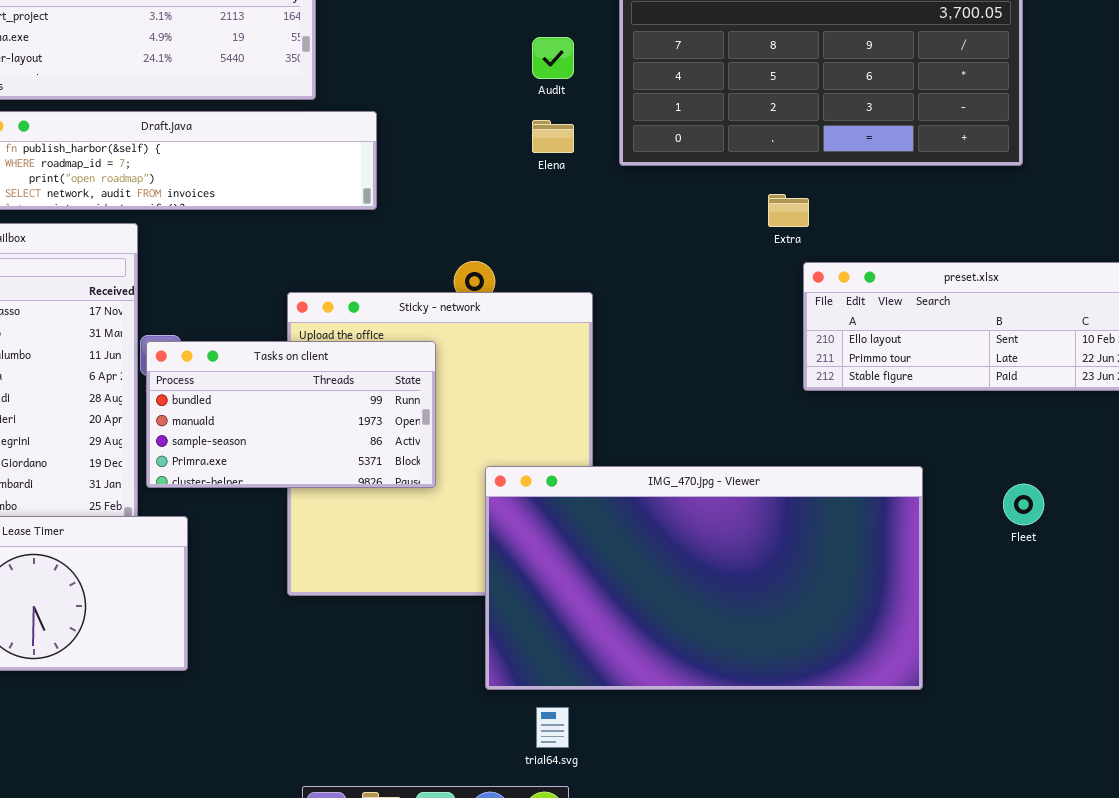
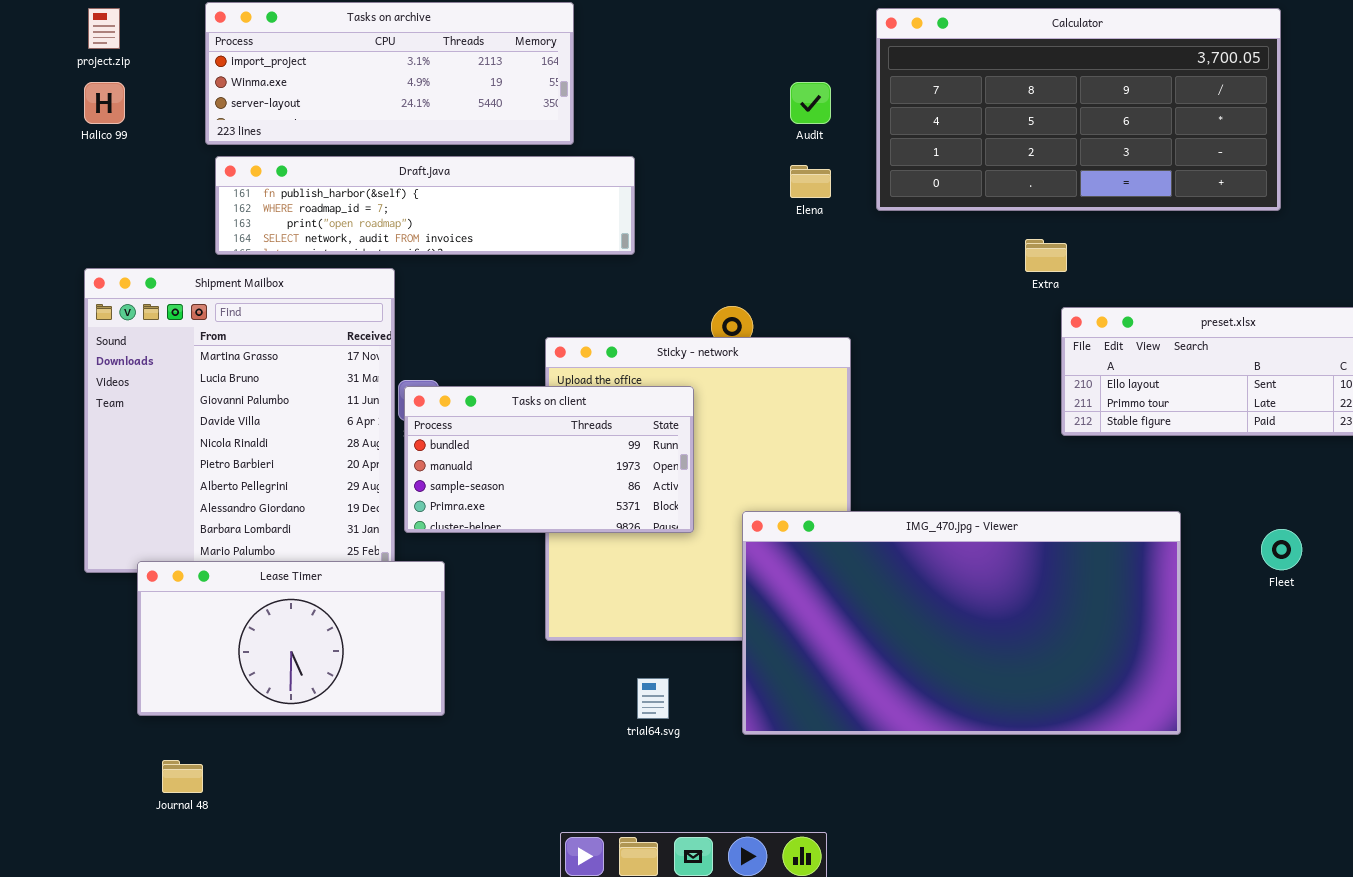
trial64.svg: [536,707,569,748] -> [637,678,669,719], moved

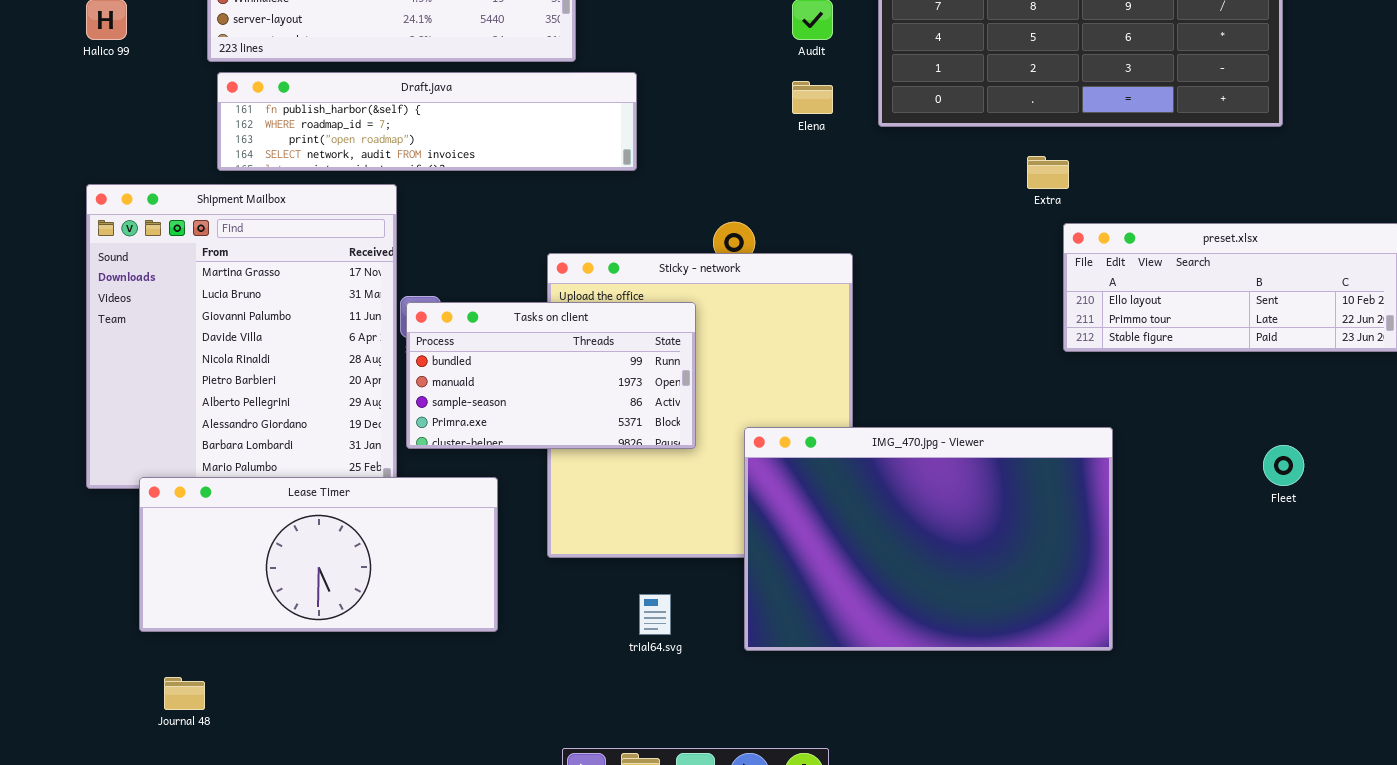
IMG_470.jpg - Viewer: [742,511,1181,735] -> [744,427,1113,651], resized
Lease Timer: [137,561,445,716] -> [139,477,498,632], resized

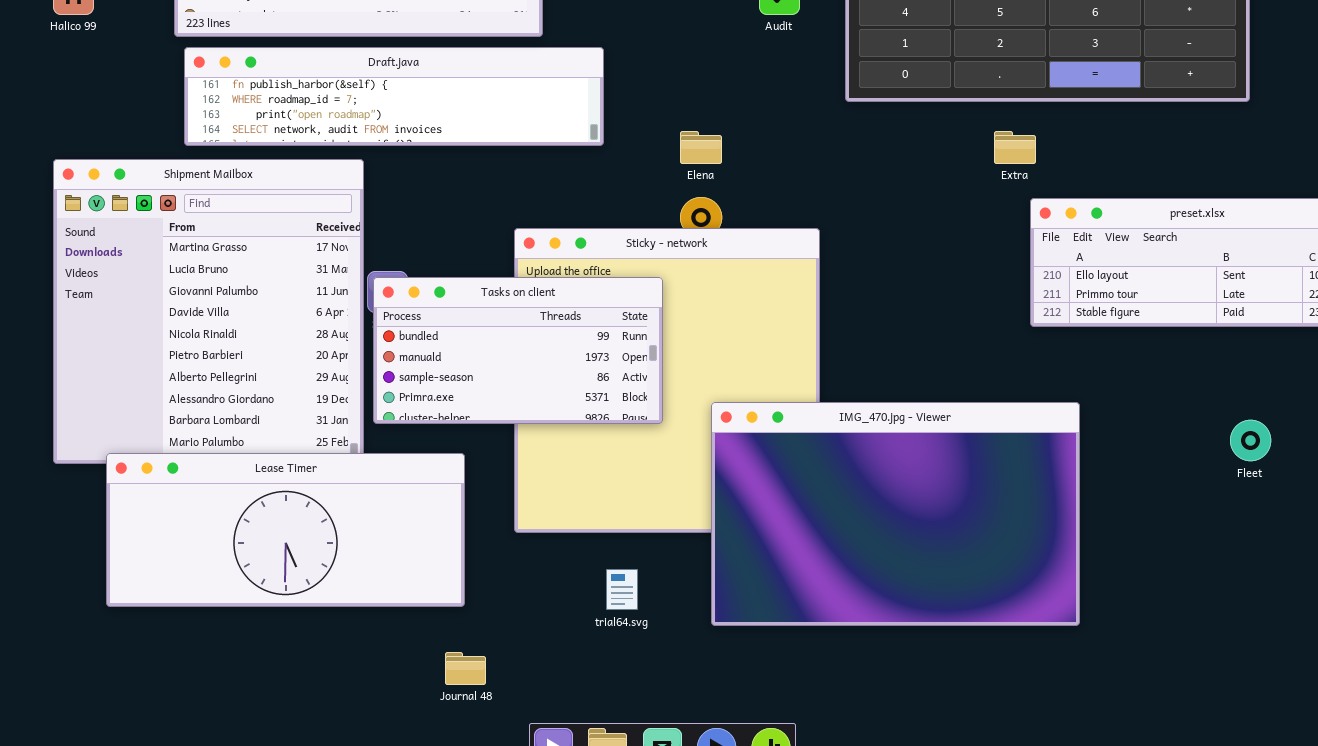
Elena: [792,81,833,114] -> [680,131,722,164], moved
Journal 48: [164,677,205,710] -> [445,652,486,685], moved

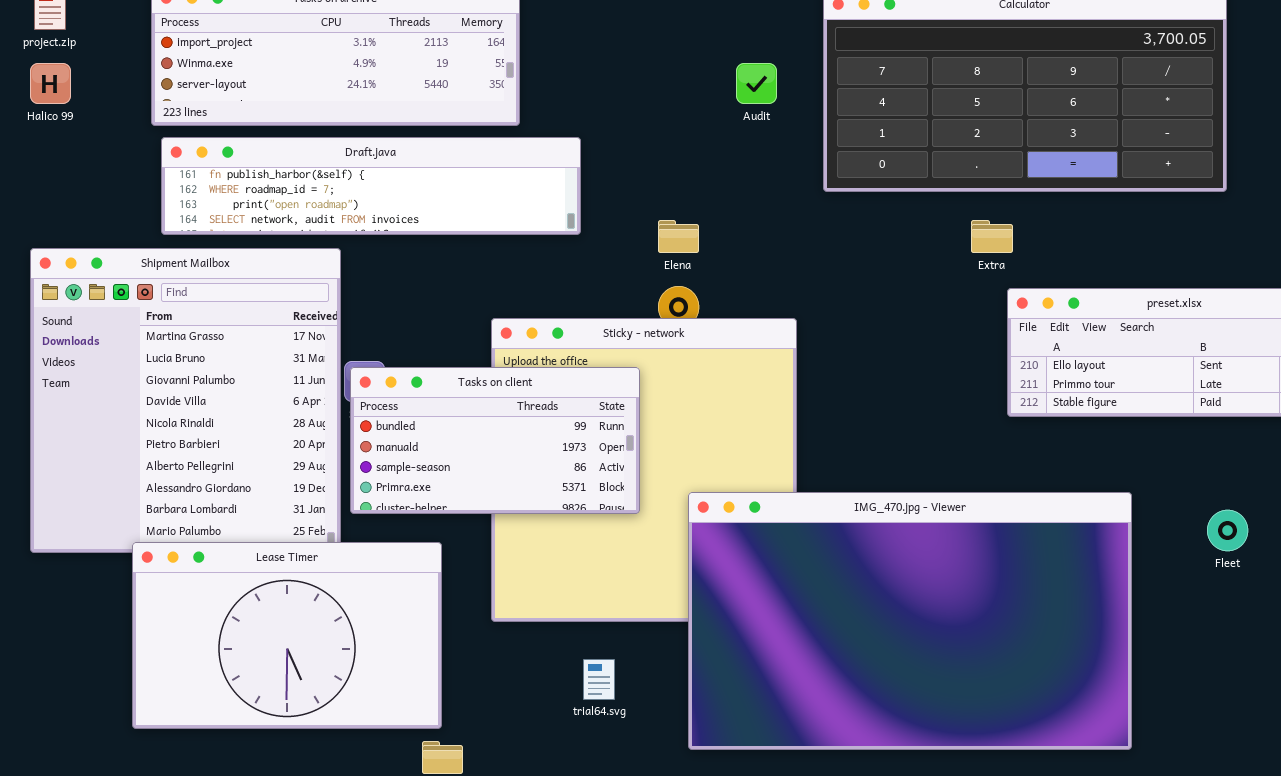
IMG_470.jpg - Viewer: [711,402,1080,626] -> [688,492,1132,750], resized
Lease Timer: [106,453,465,607] -> [132,542,442,729], resized

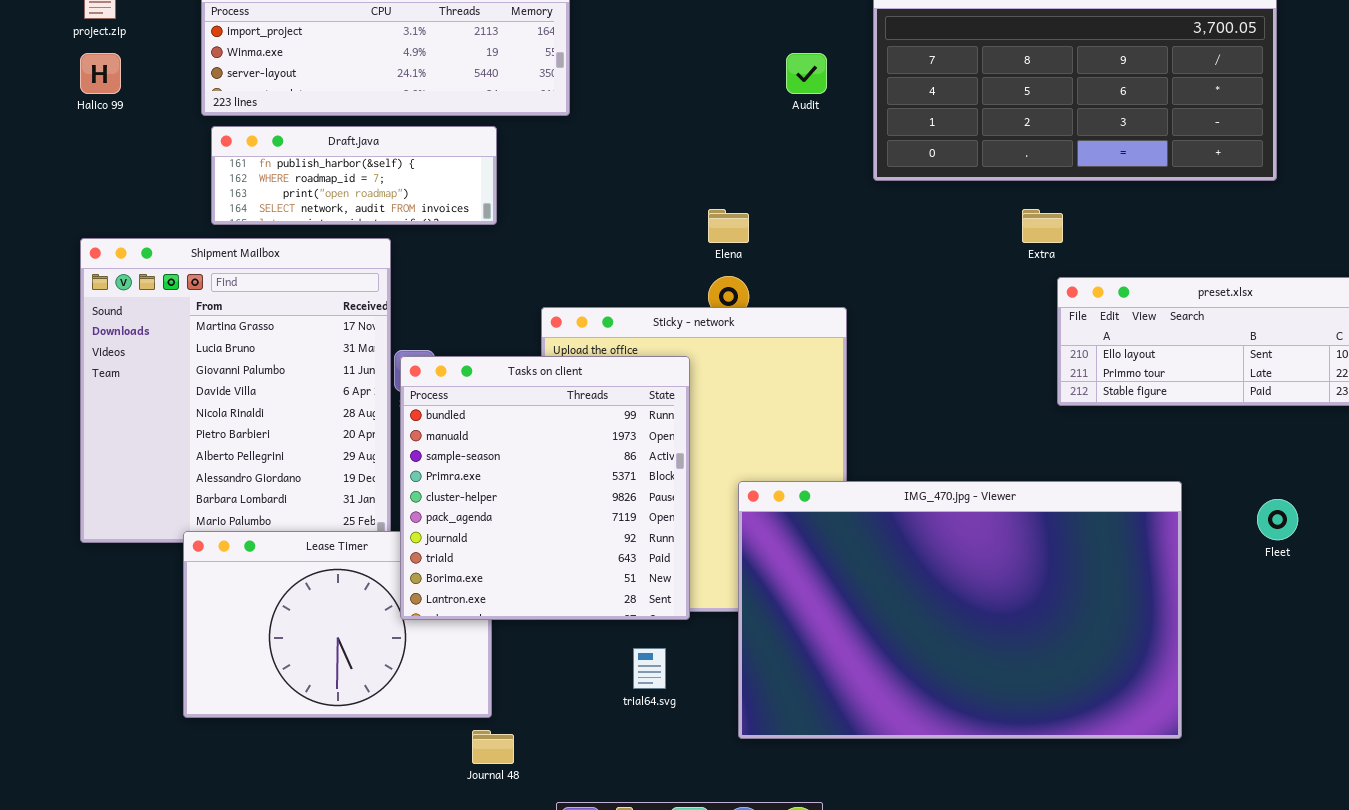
Draft.java: [161,137,581,235] -> [211,126,497,225], resized
Tasks on client: [350,367,640,514] -> [400,356,690,620], resized

